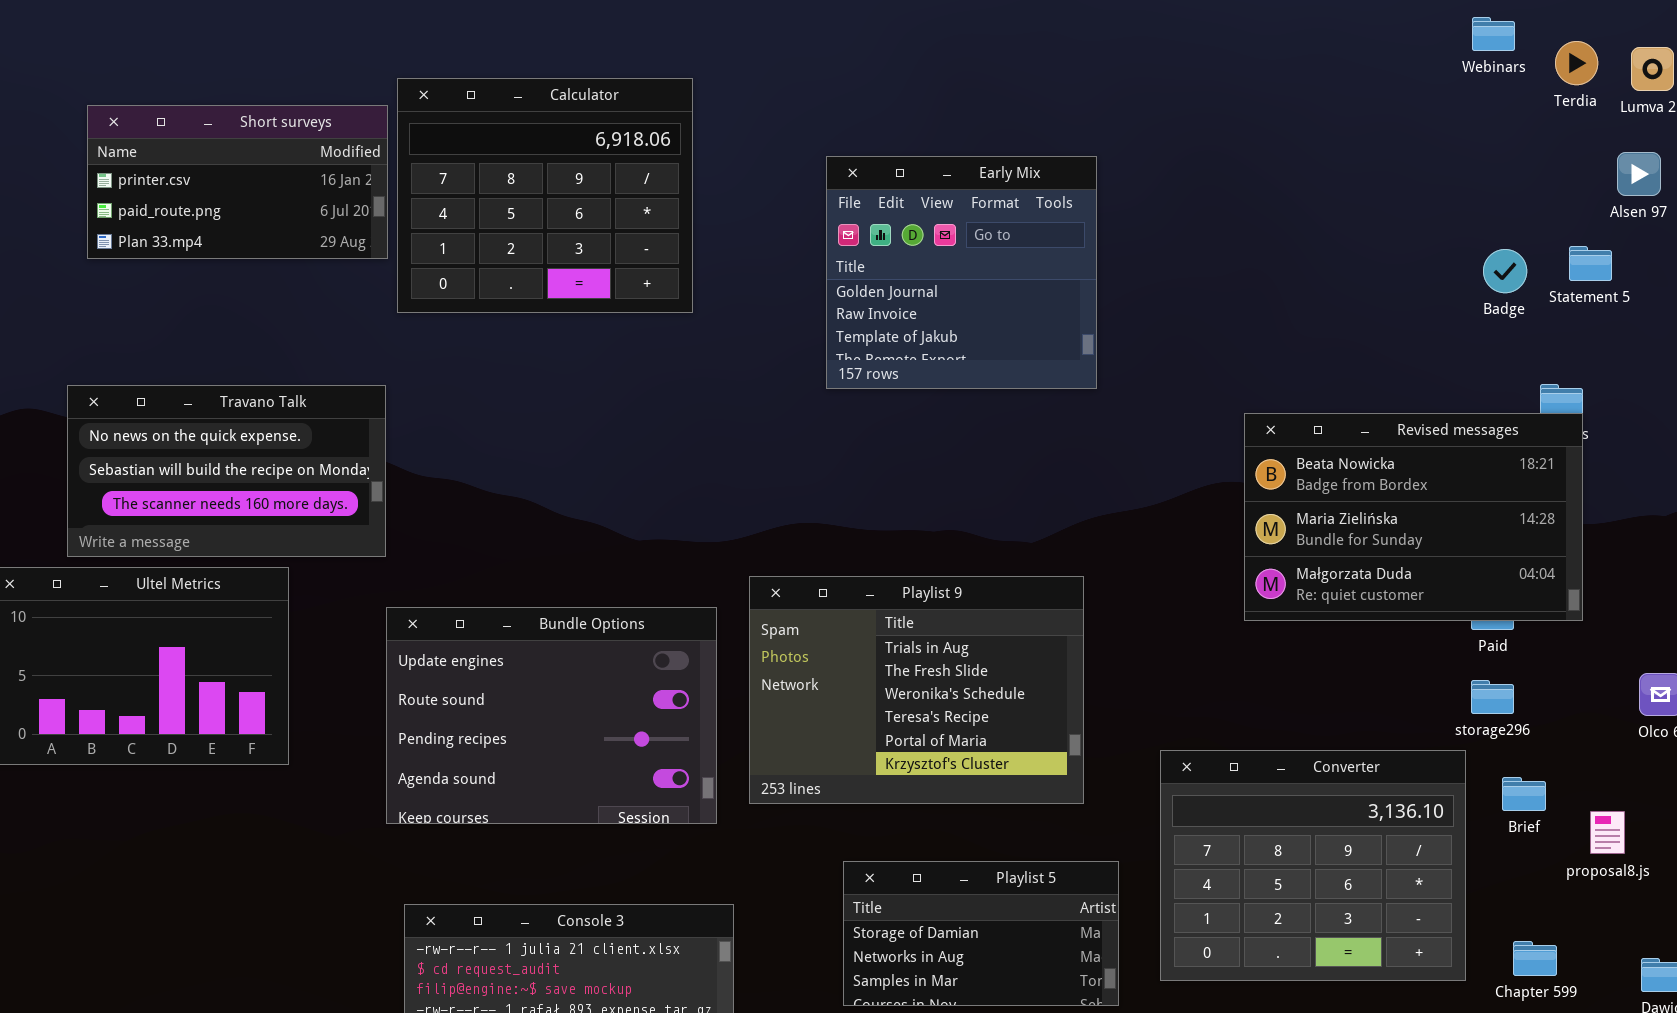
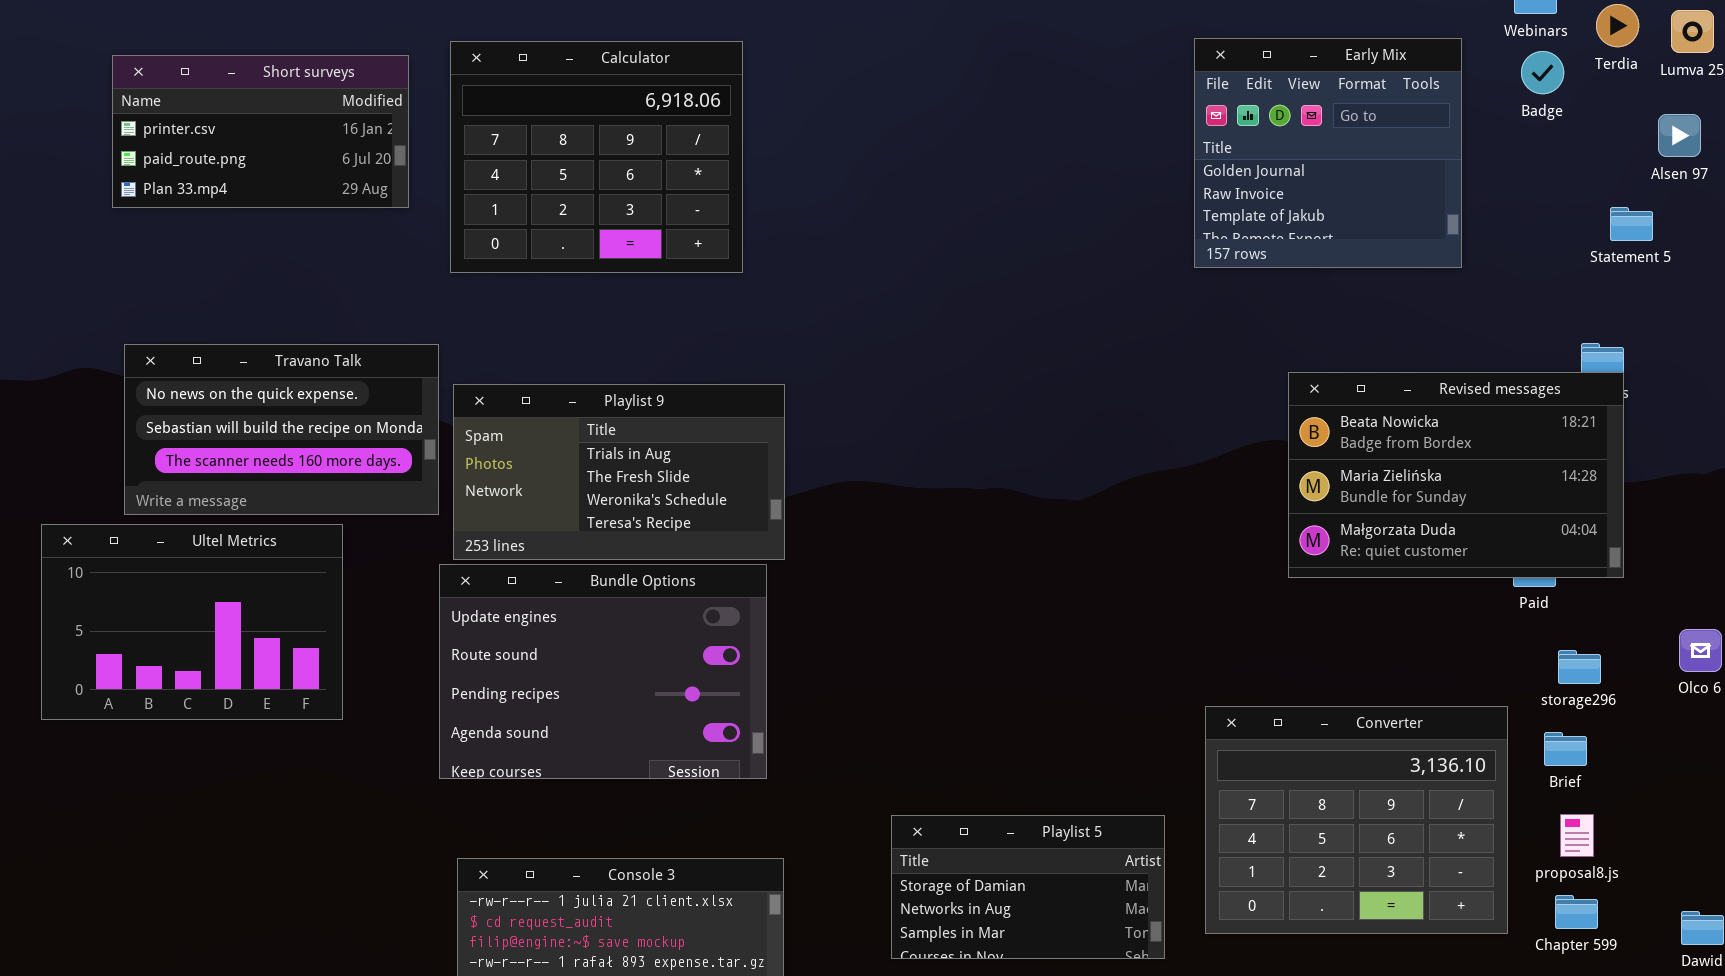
Short surveys: [87,105,388,259] -> [112,55,409,208], moved
Early Mix: [826,156,1097,389] -> [1194,38,1462,268], moved
Badge: [1483,249,1527,293] -> [1521,51,1564,94], moved
Playlist 9: [749,576,1084,804] -> [453,384,785,560], moved, resized
storage296: [1471,680,1514,714] -> [1558,650,1601,684], moved
proposal8.js: [1590,811,1625,854] -> [1560,814,1594,857], moved

